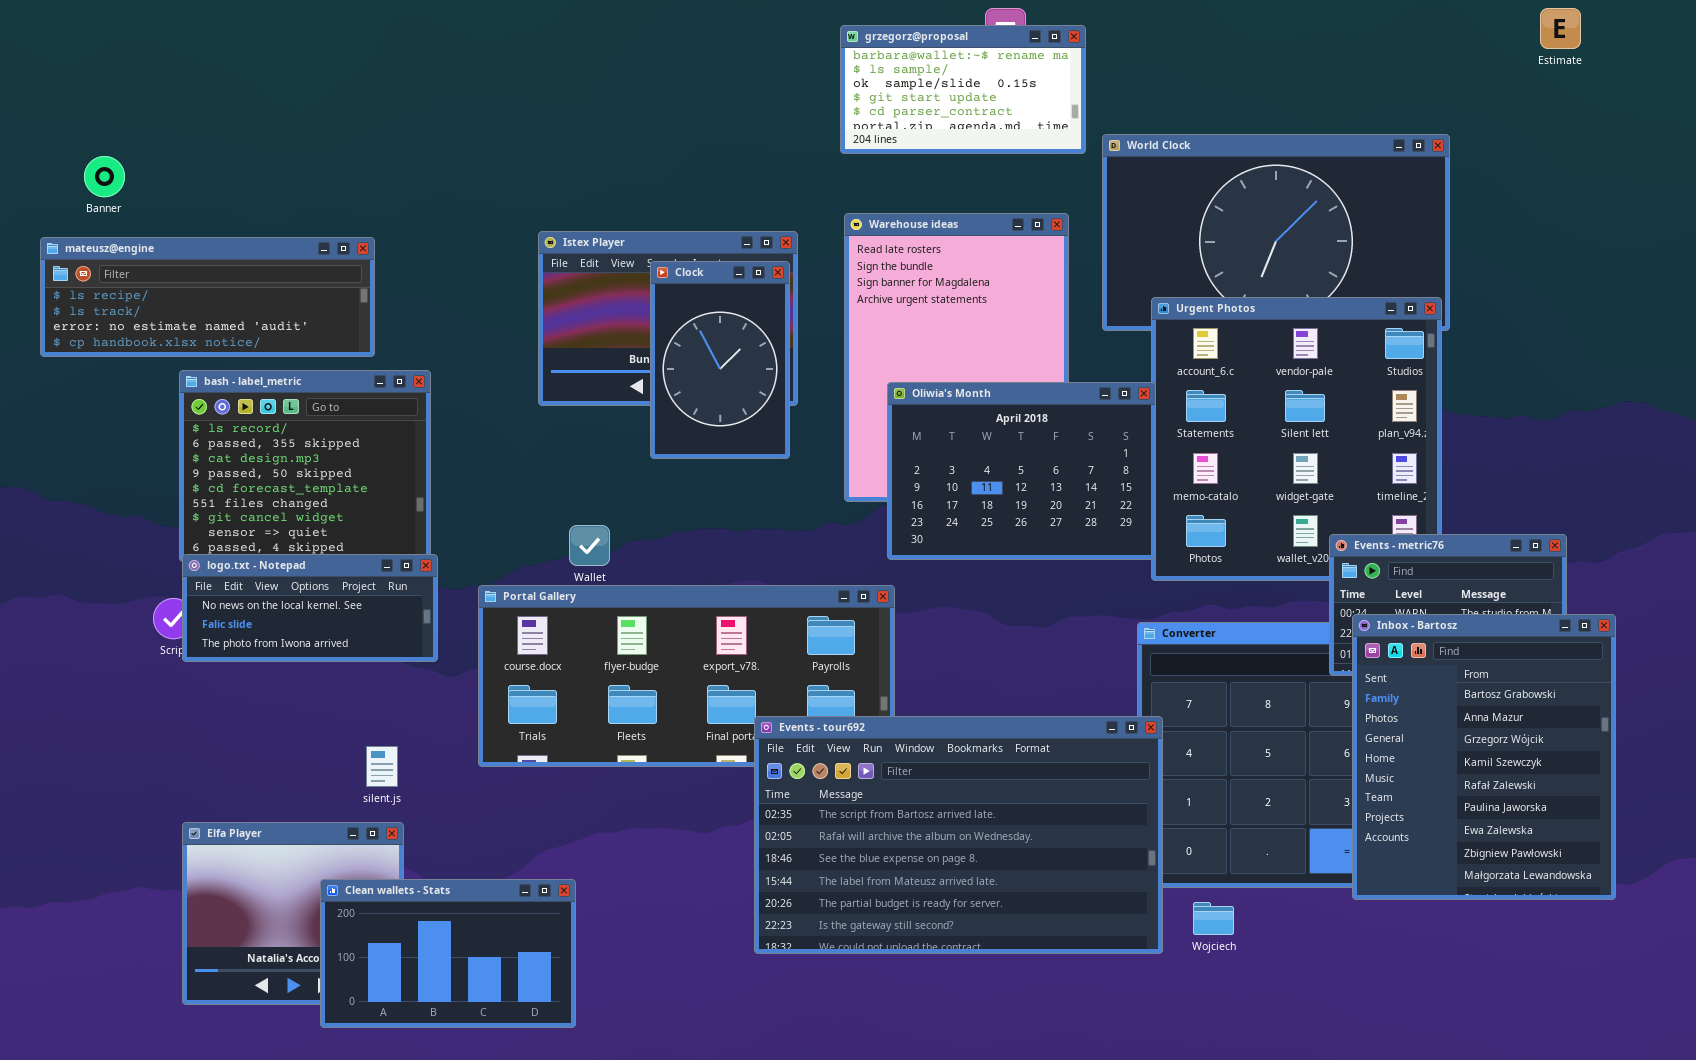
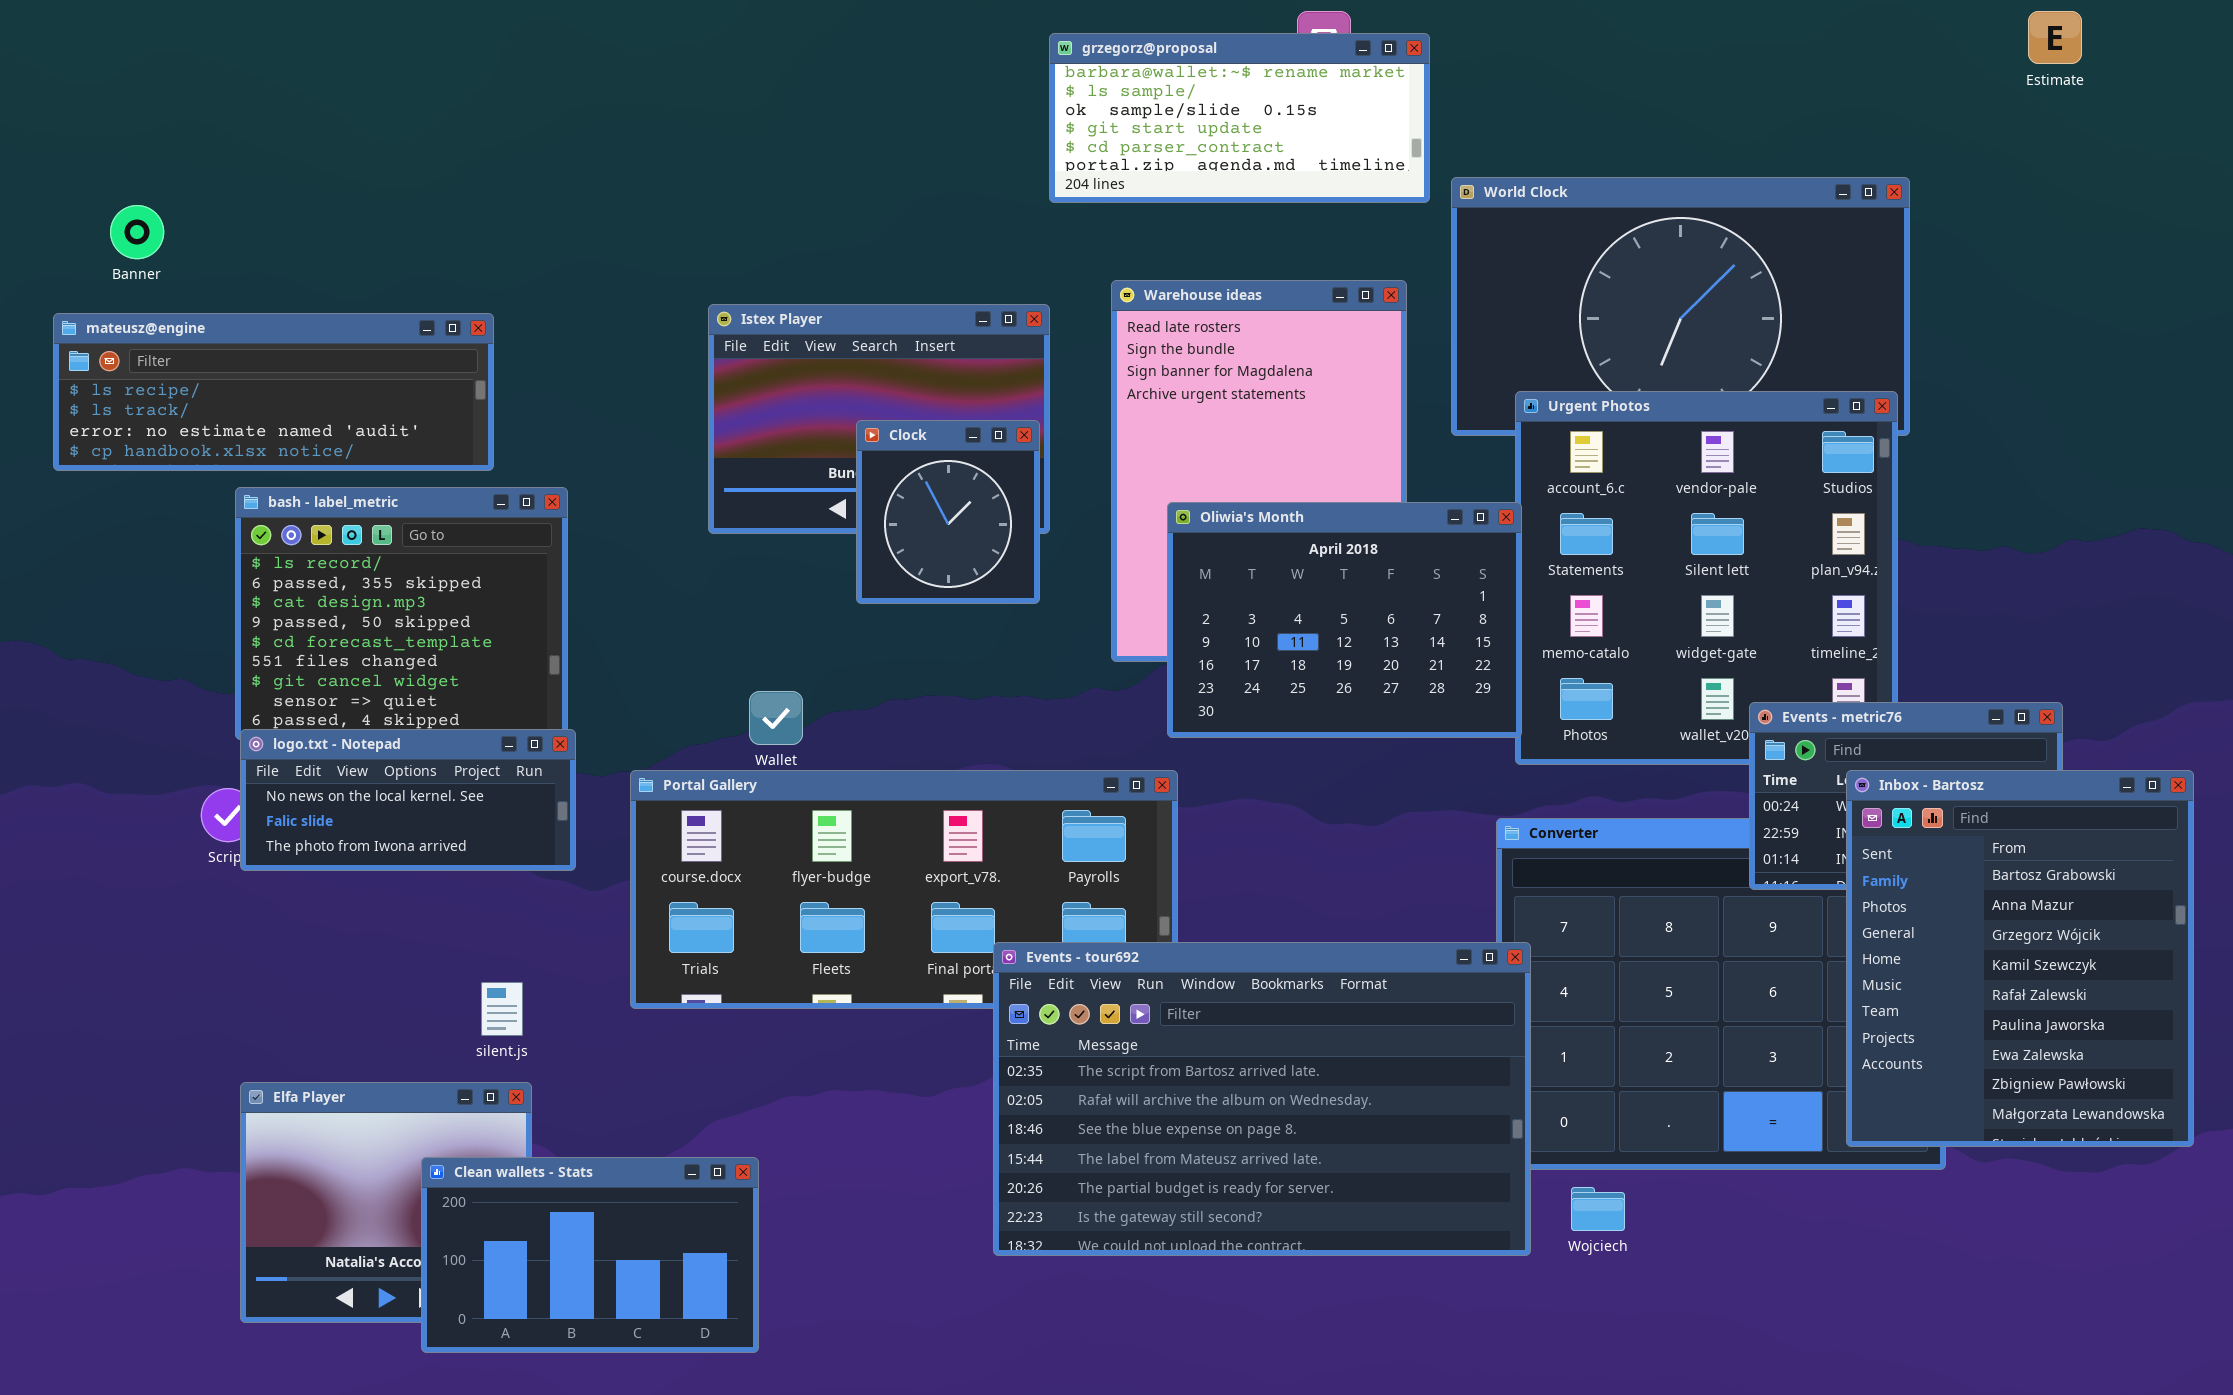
grzegorz@proposal: [840,25,1086,154] -> [1049,33,1430,203], resized
Clock: [650,261,790,459] -> [856,420,1040,604], resized
Inbox - Bartosz: [1352,614,1616,900] -> [1846,770,2194,1147], moved

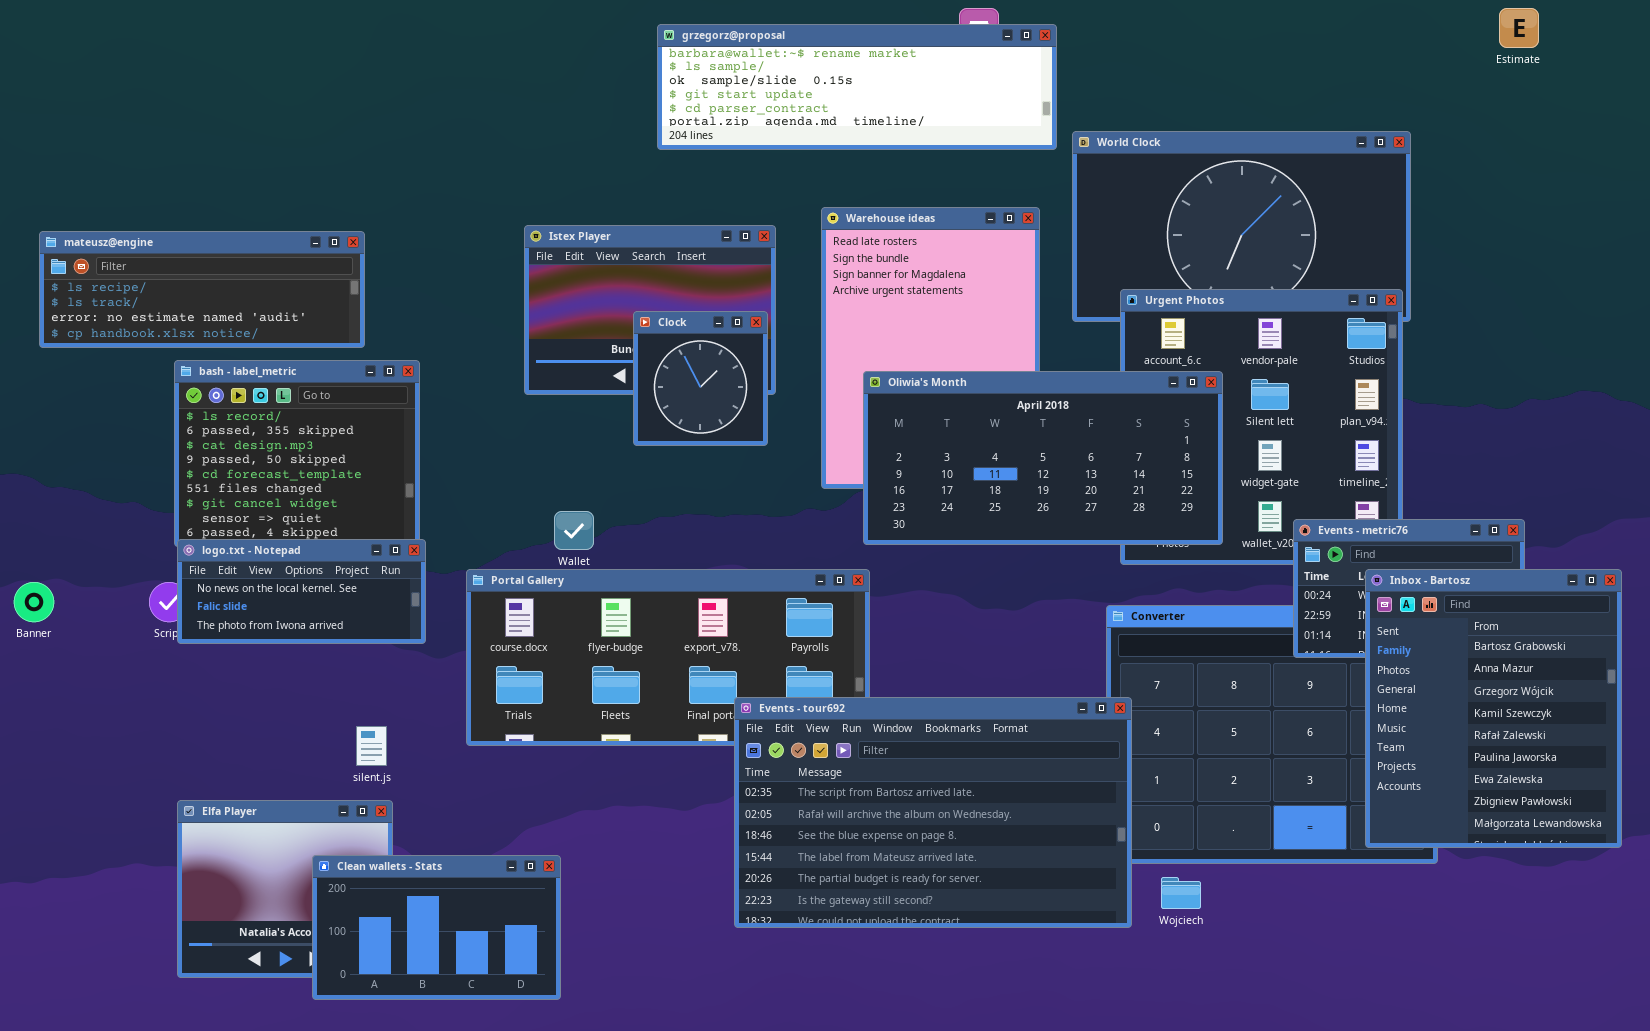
grzegorz@proposal: [1049,33,1430,203] -> [657,24,1057,150], resized
Banner: [110,205,164,259] -> [14,582,54,622], moved
Oliwia's Month: [1167,502,1522,738] -> [863,371,1223,545], resized

